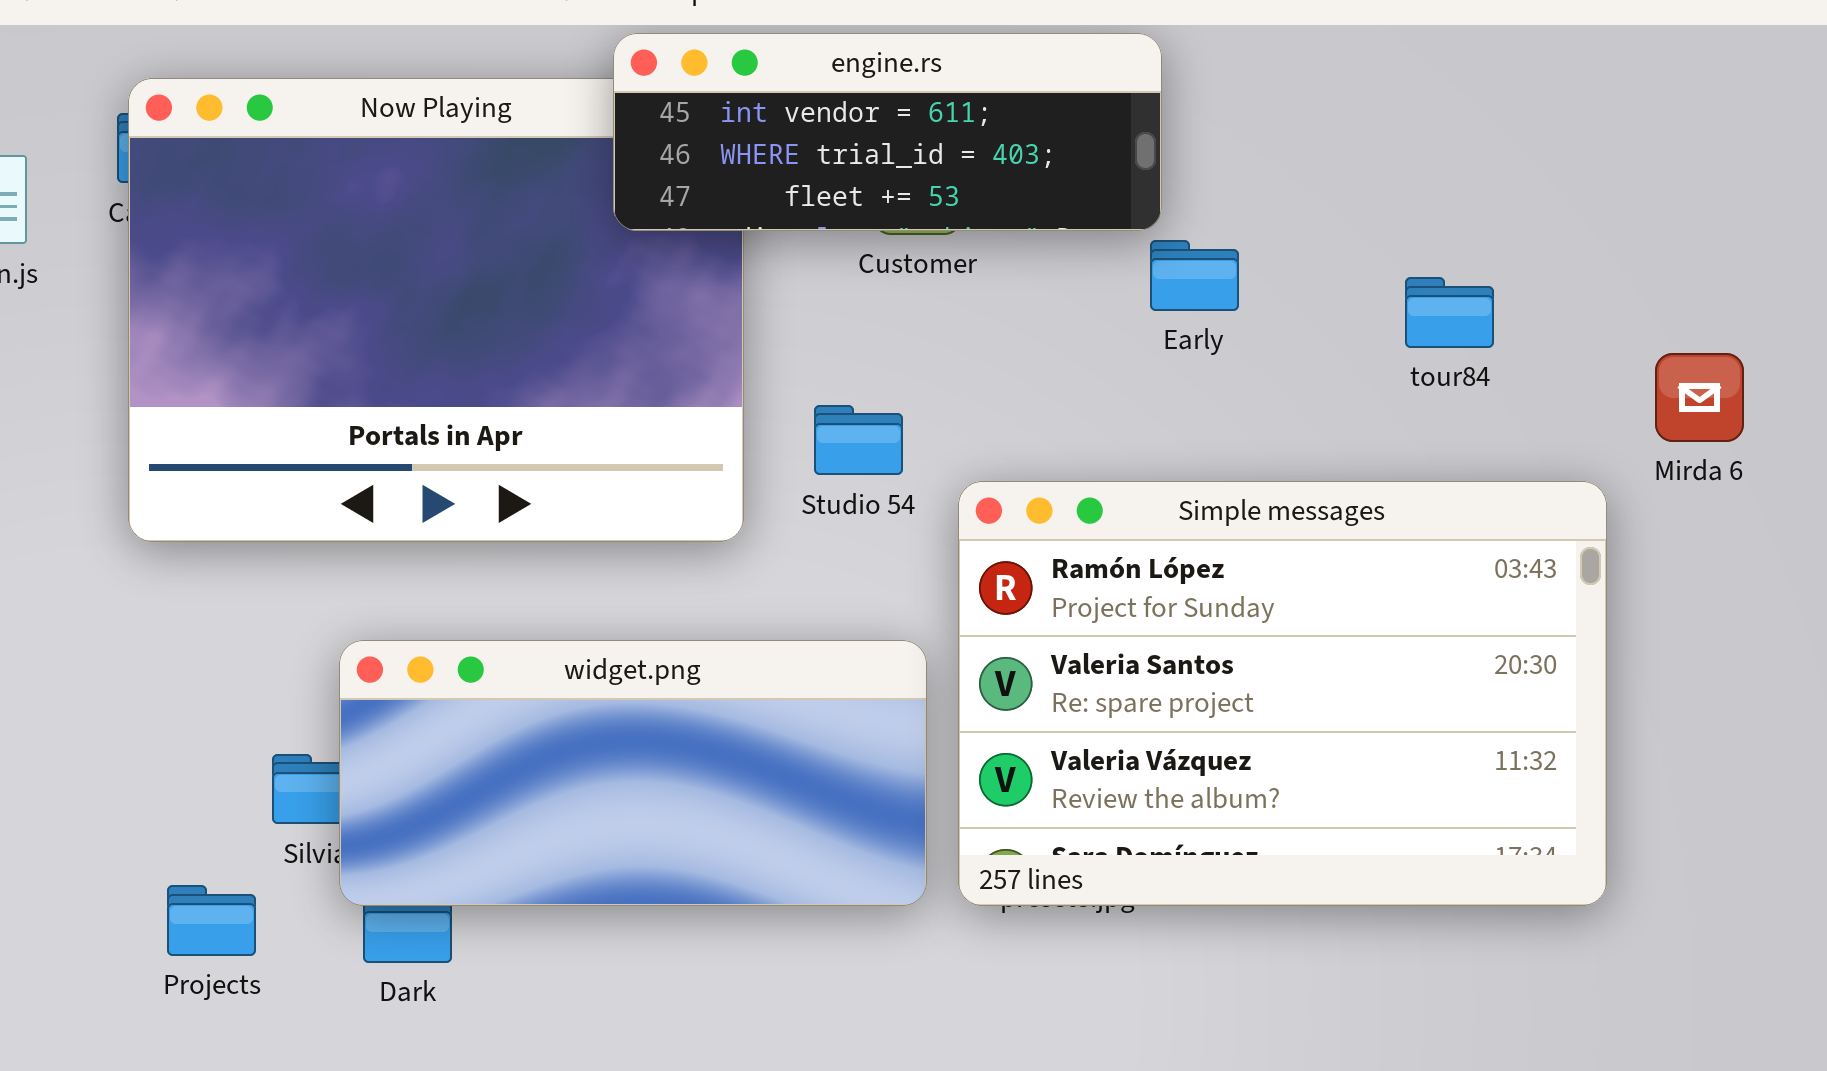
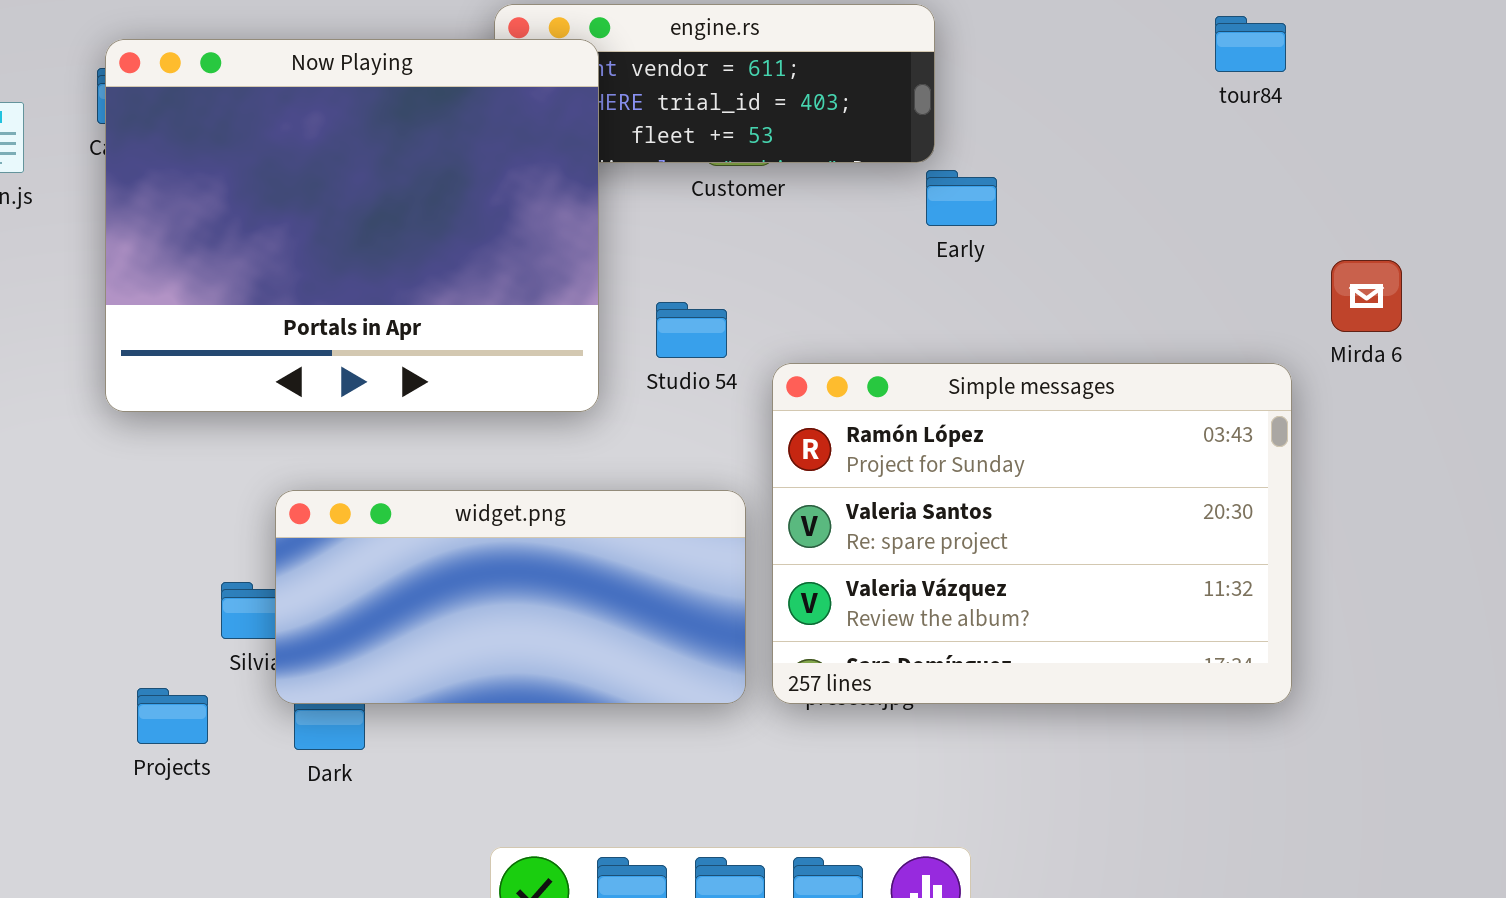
Now Playing: [128,78,744,542] -> [105,39,599,412], raised
tour84: [1405,277,1494,348] -> [1215,16,1286,72], moved

